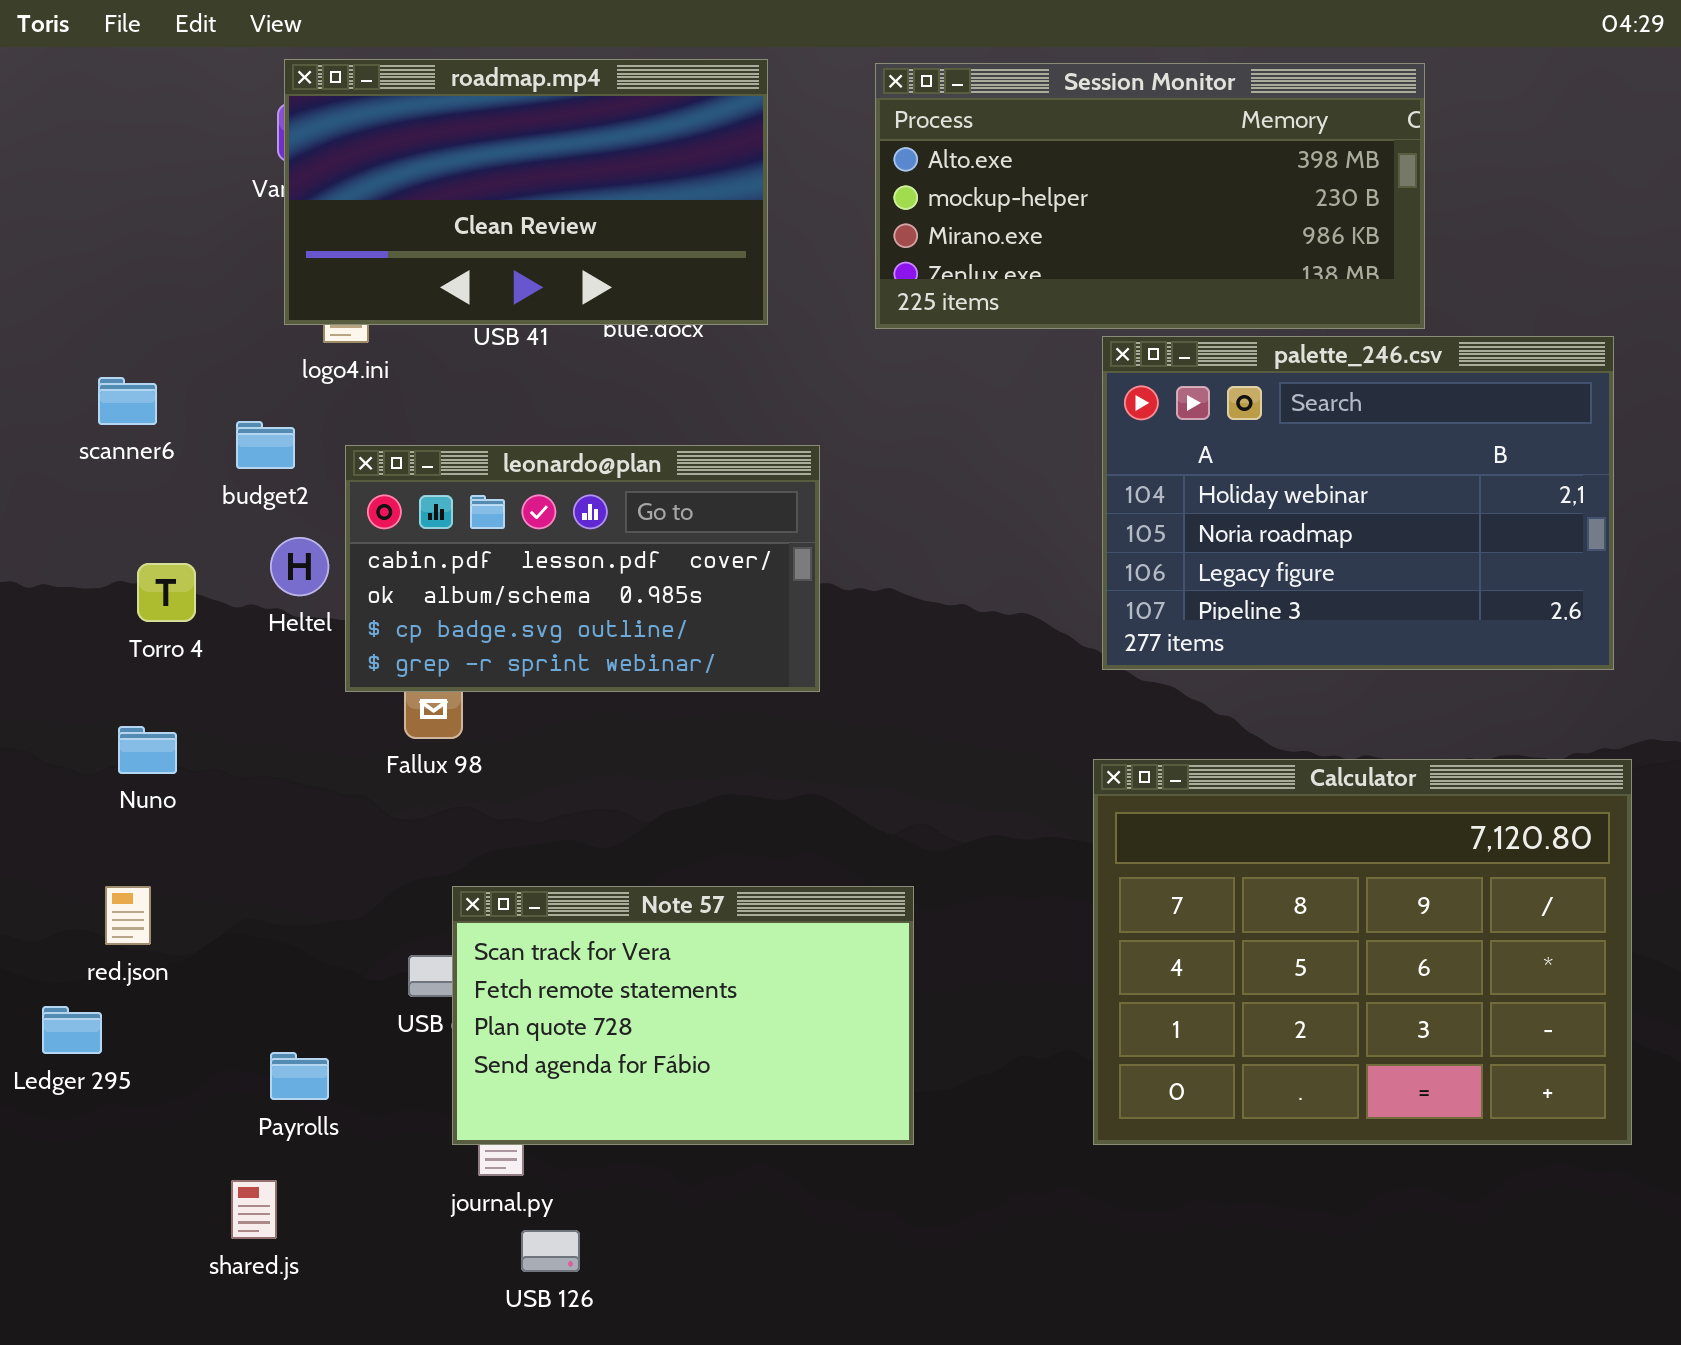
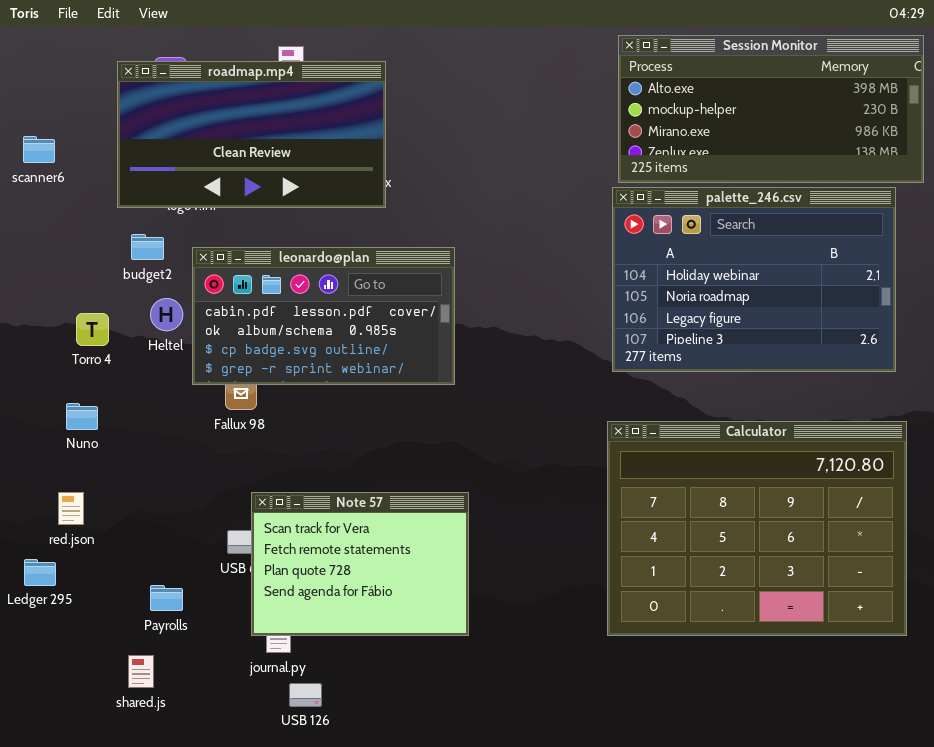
roadmap.mp4: [284,59,768,325] -> [117,61,386,208], moved
Session Monitor: [875,63,1425,329] -> [618,35,924,183], moved
scanner6: [98,377,157,425] -> [23,136,55,163], moved
Note 57: [452,886,914,1145] -> [251,492,469,636], resized

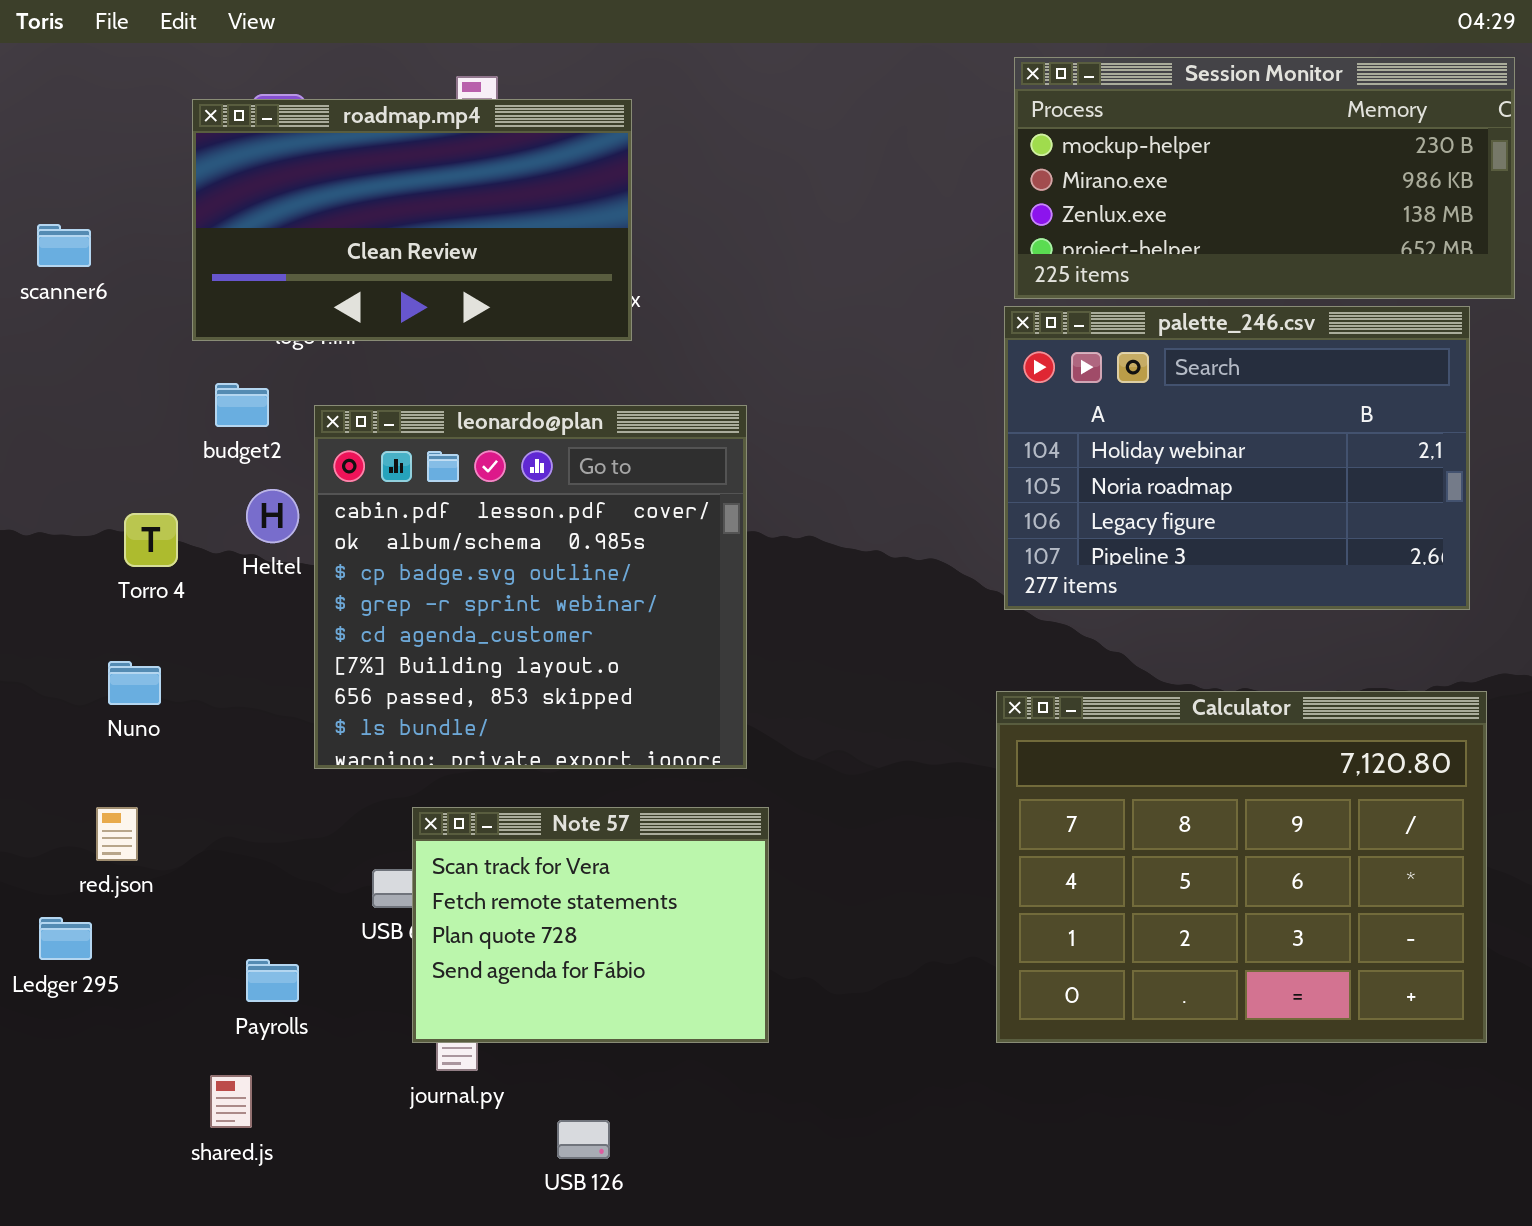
Session Monitor: [618,35,924,183] -> [1014,57,1515,299], scrolled down 1 row
leonardo@plan: [192,247,455,385] -> [314,405,747,769], resized
USB 126: [289,683,322,707] -> [557,1120,610,1159], moved

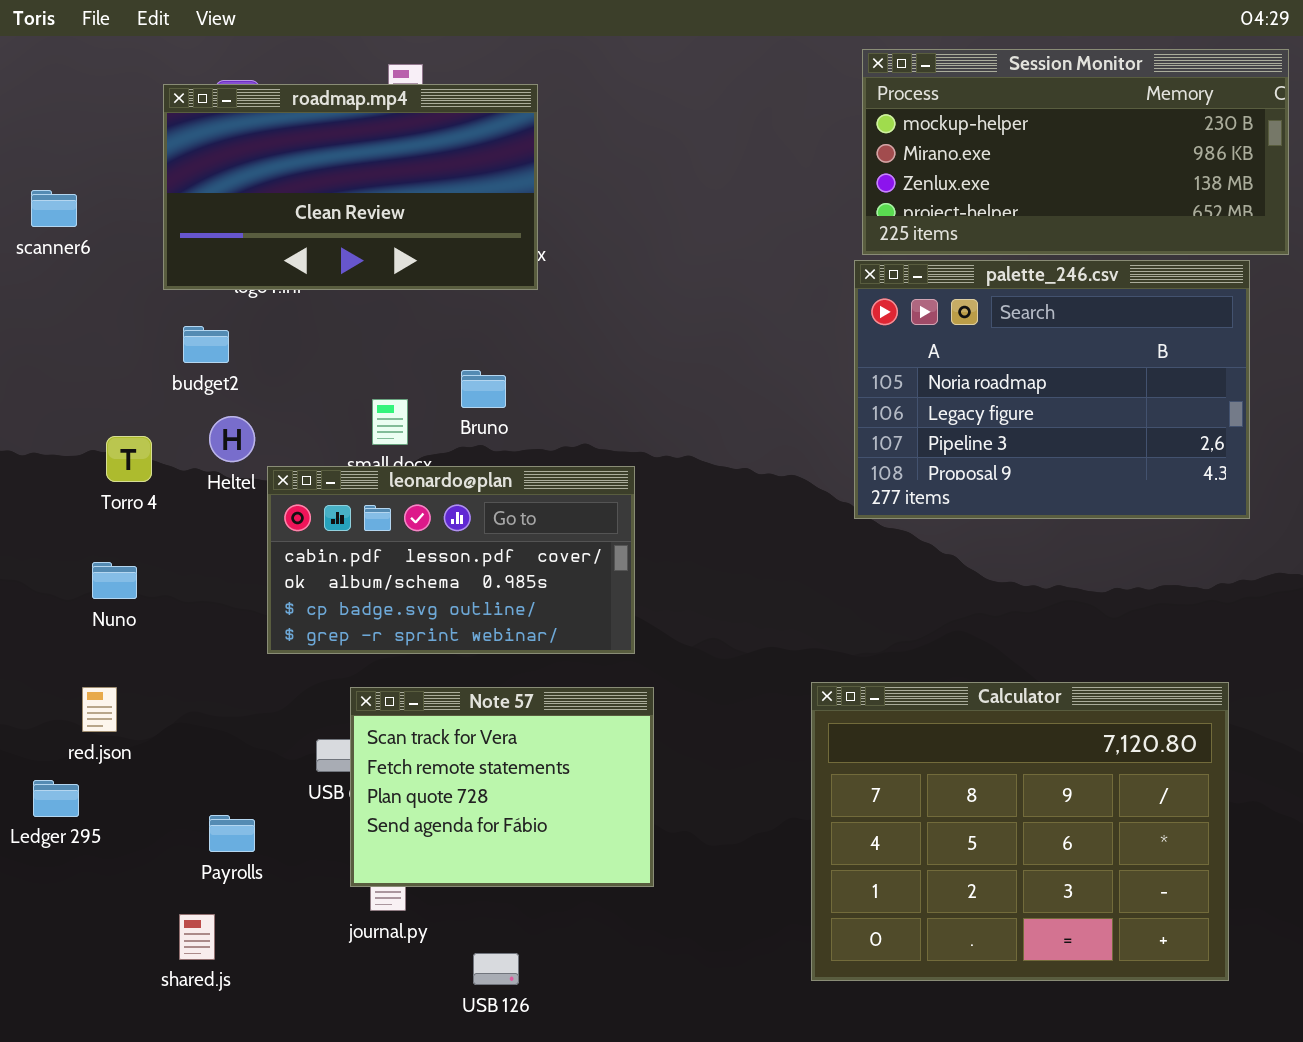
palette_246.csv: [1004,306,1470,610] -> [854,260,1250,519], scrolled down 1 row
leonardo@plan: [314,405,747,769] -> [267,466,635,654], resized
Calculator: [996,691,1487,1043] -> [811,682,1229,981], moved

